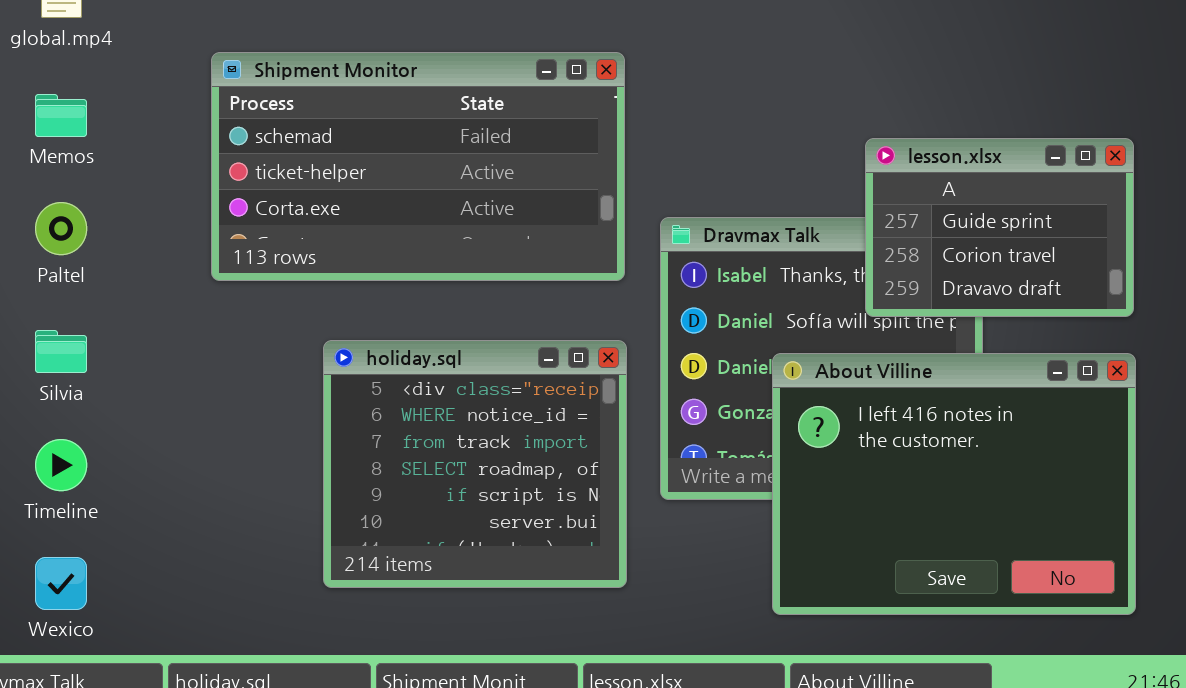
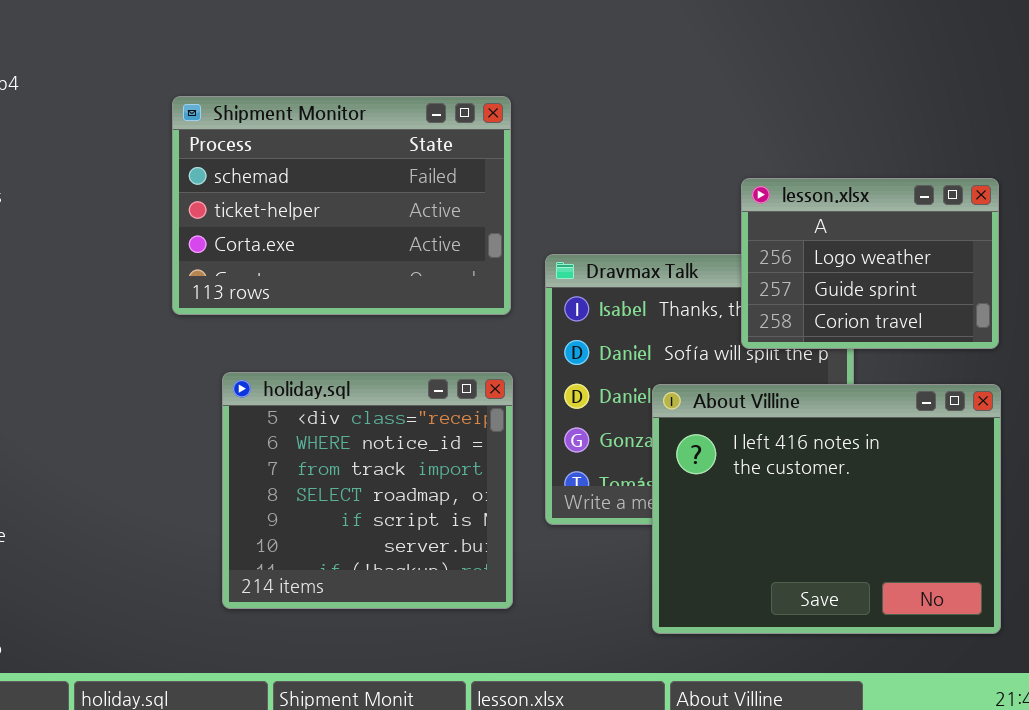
Shipment Monitor: [211,52,625,281] -> [172,96,511,315], resized
lesson.xlsx: [865,138,1134,317] -> [741,178,999,349], scrolled up 1 row

